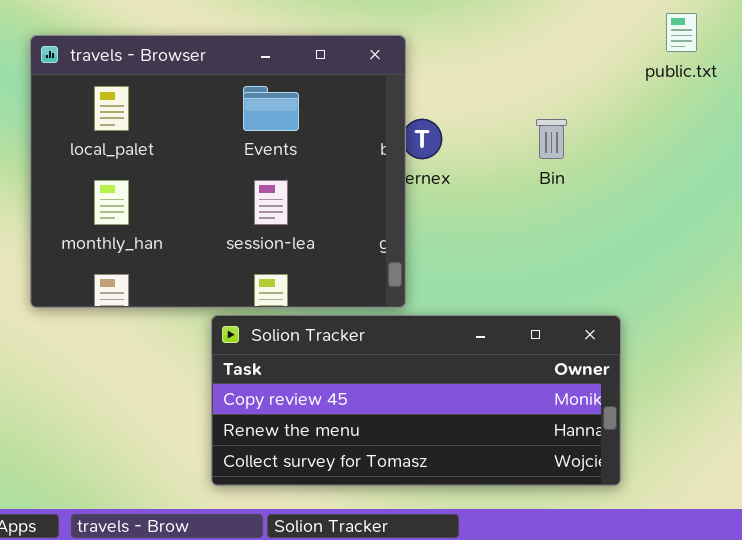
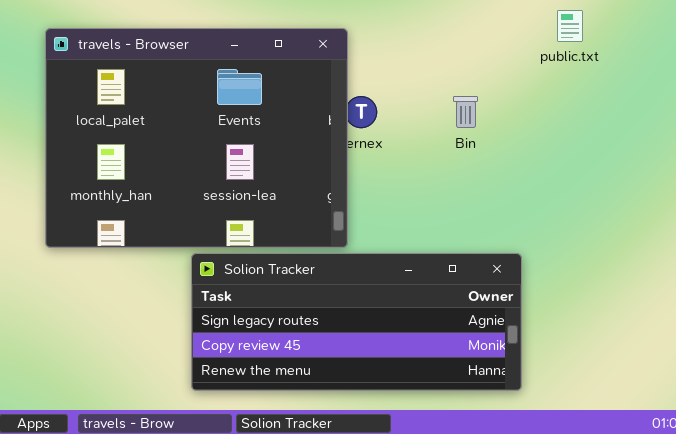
Solion Tracker: [211,315,621,486] -> [191,253,522,391], scrolled up 1 row

